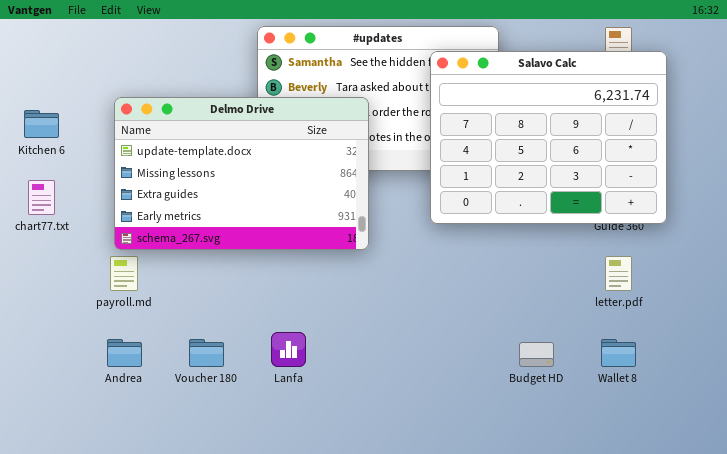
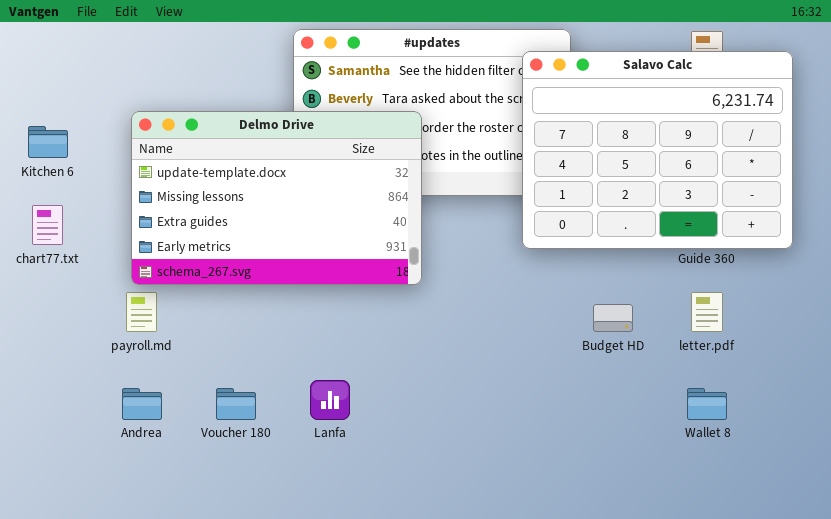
Salavo Calc: [430,51,667,224] -> [522,51,793,249], moved
Budget HD: [519,342,554,367] -> [593,304,633,332], moved

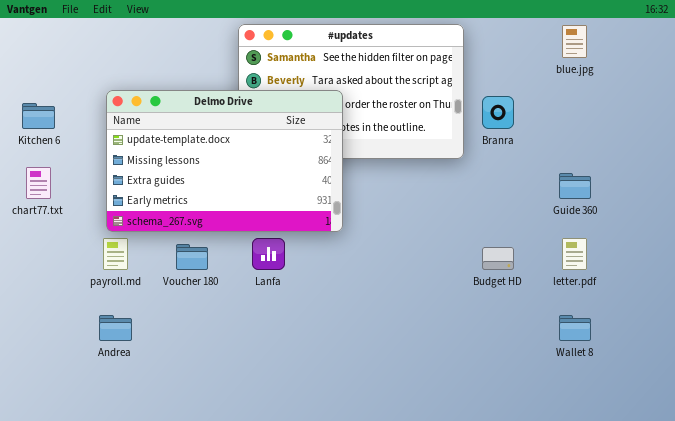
Salavo Calc: [522,51,793,249] -> none, closed
Lanfa: [310,380,350,420] -> [252,238,285,270], moved
Voucher 180: [216,388,256,420] -> [176,244,208,270], moved

